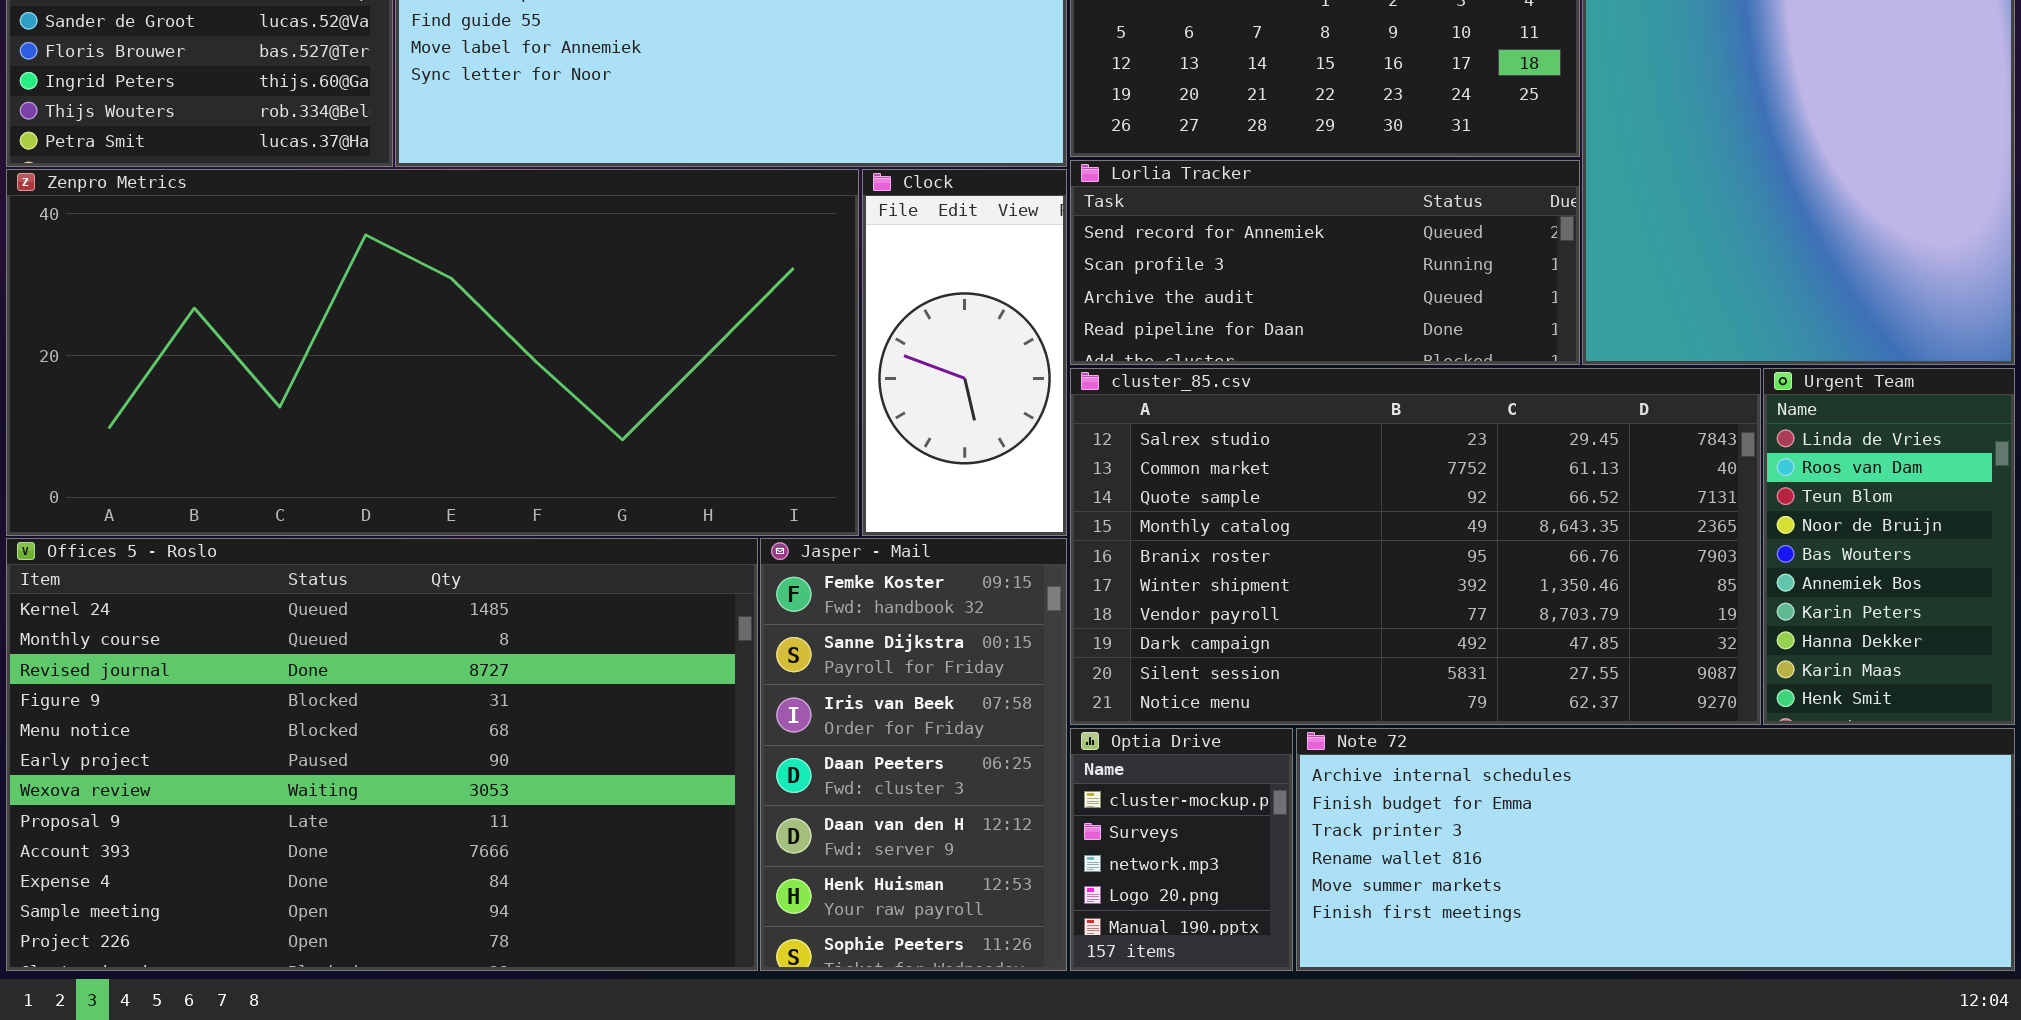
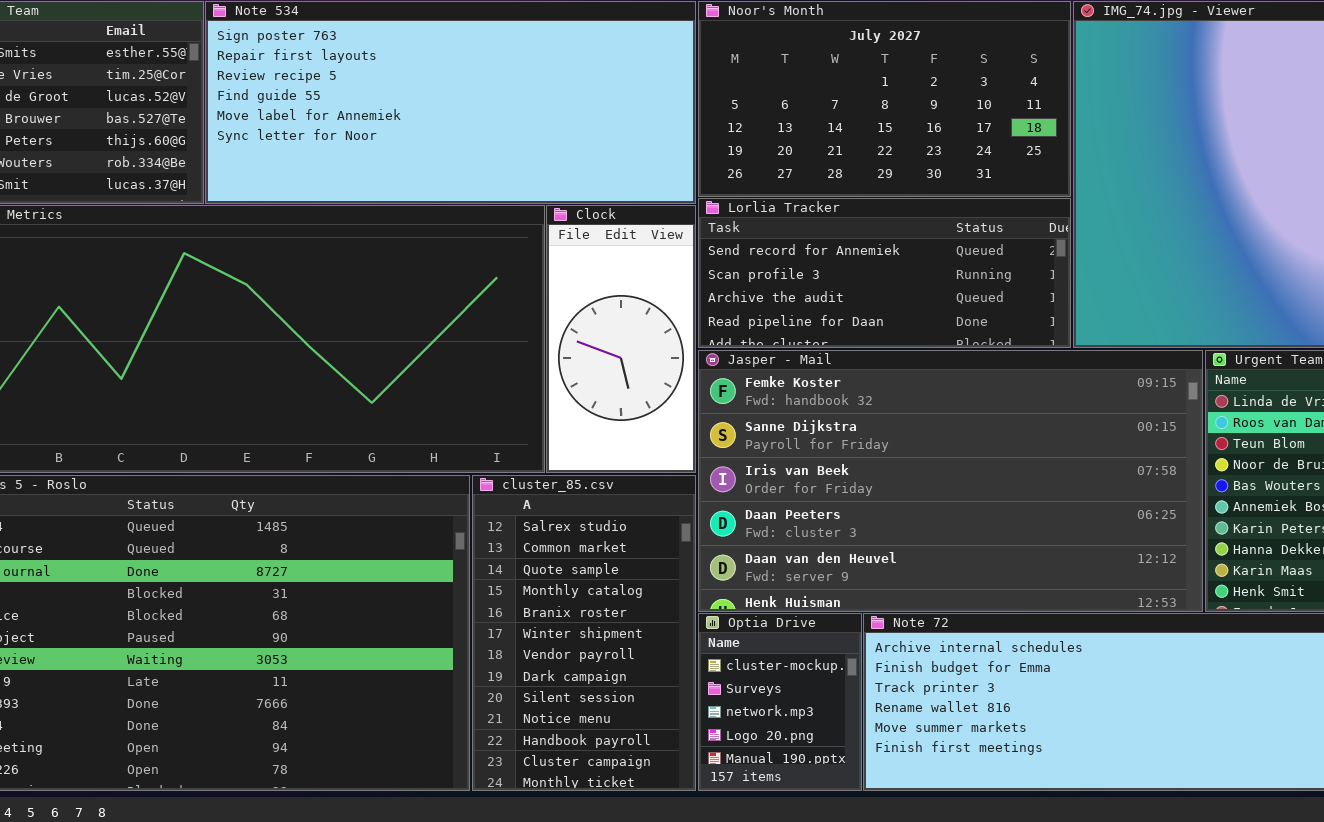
cluster_85.csv: [1070,368,1761,725] -> [472,475,696,791], moved, resized
Jasper - Mail: [760,538,1067,971] -> [698,350,1203,612], moved, resized

